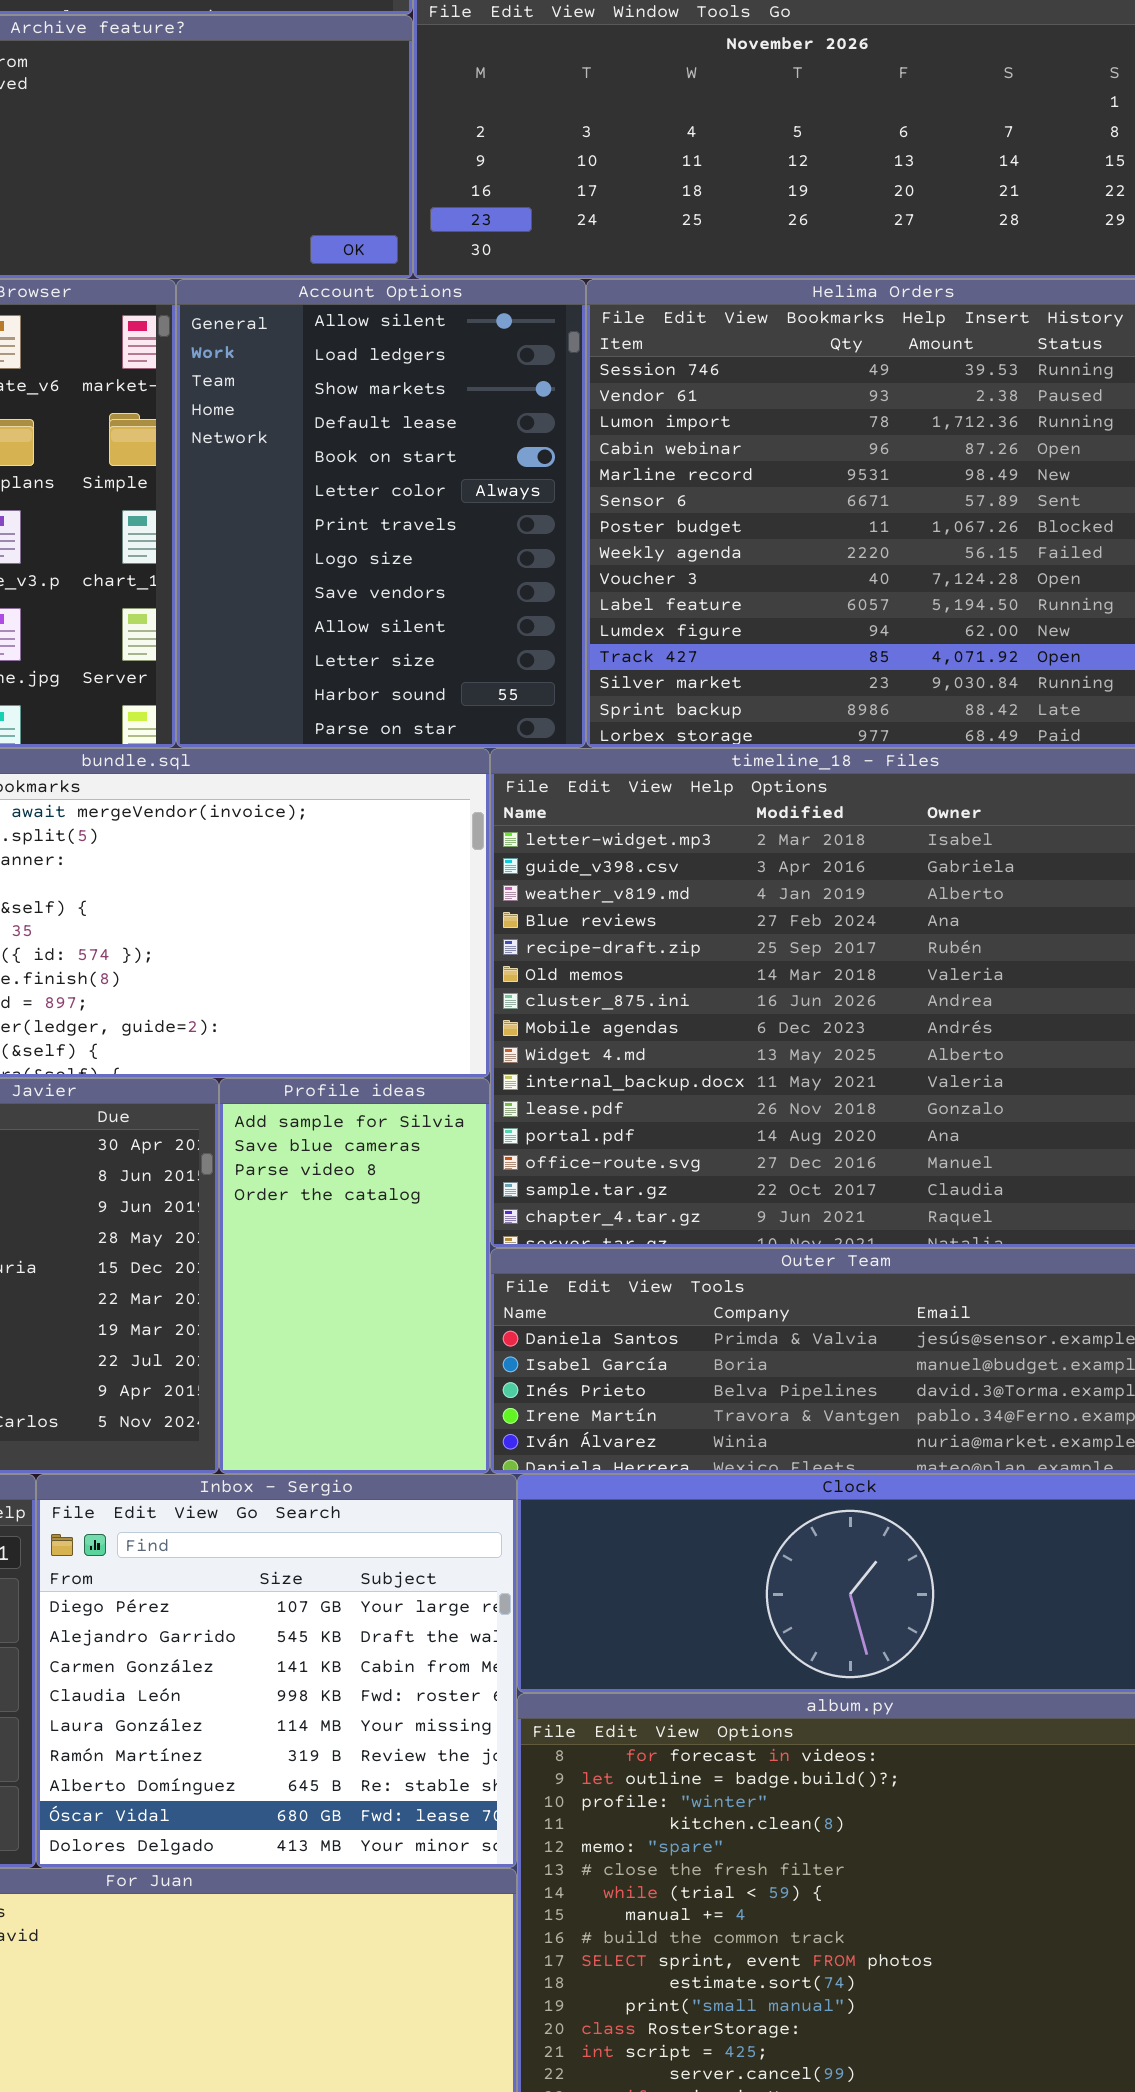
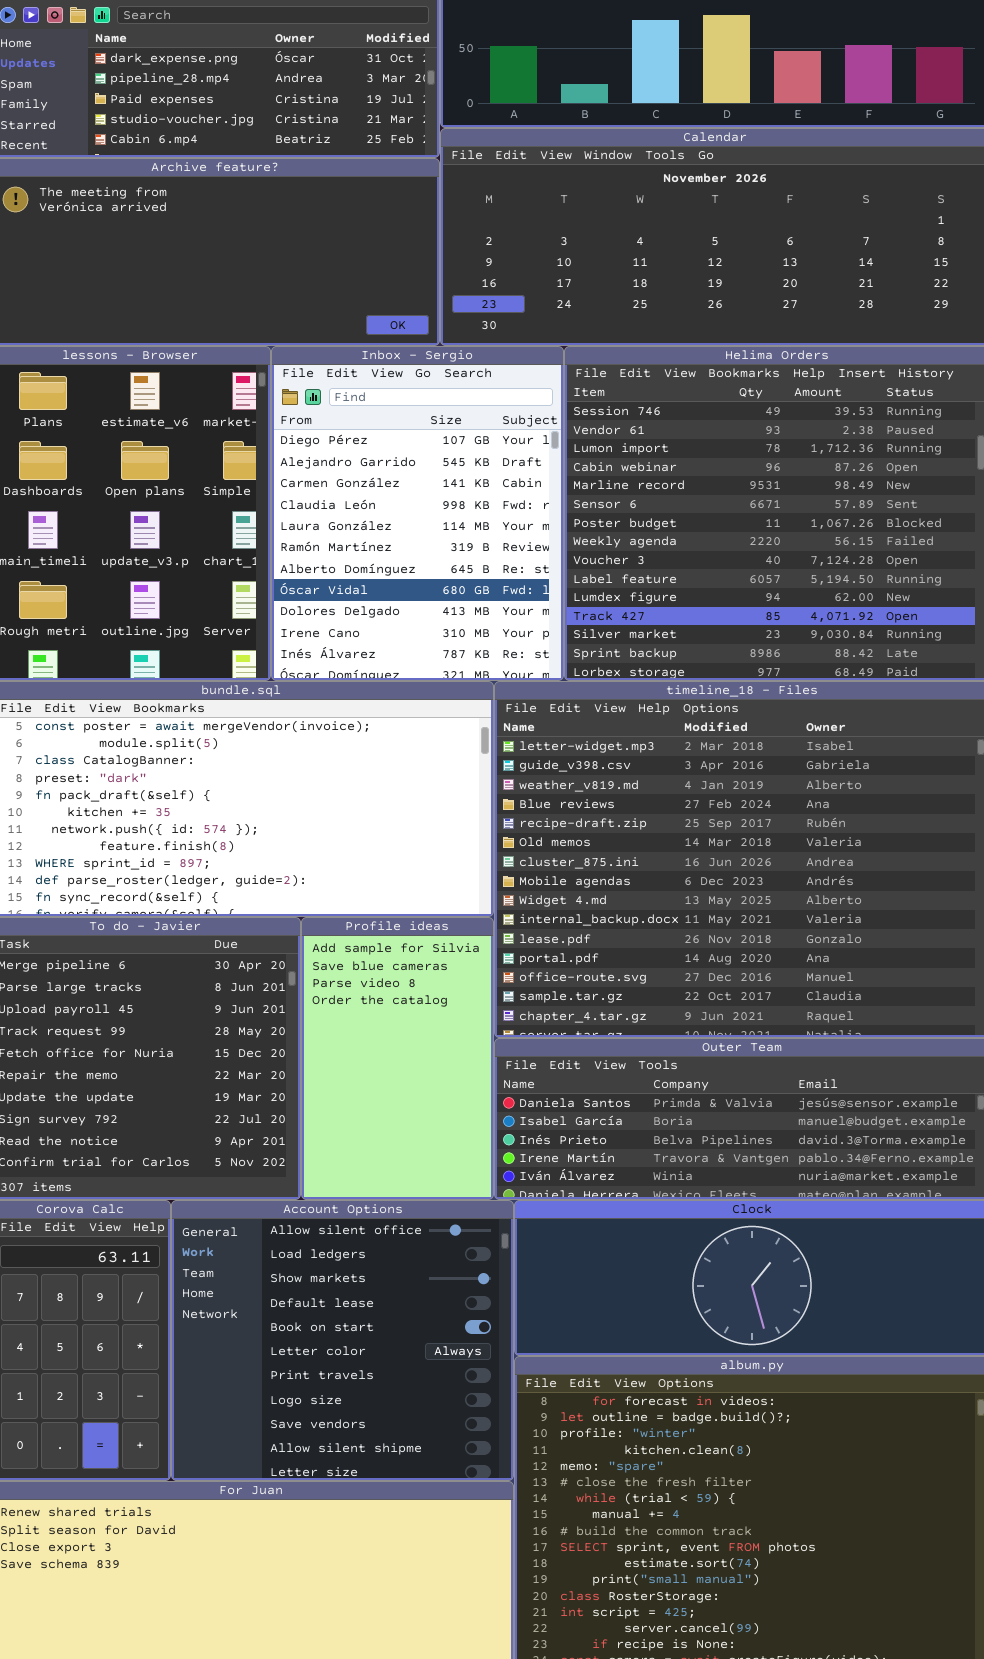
Account Options: [176,279,586,748] -> [171,1200,514,1481], moved, resized
Inbox - Sergio: [36,1474,517,1868] -> [271,346,564,681], moved, resized

